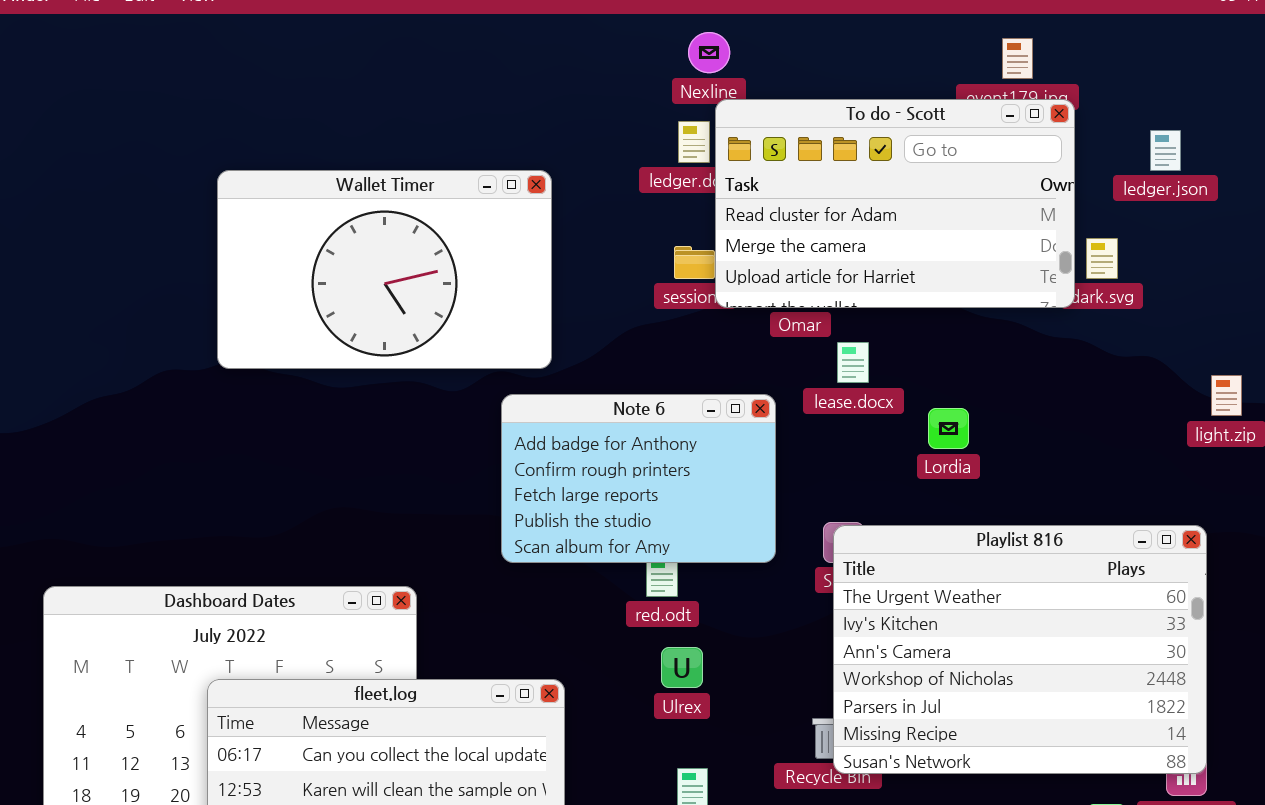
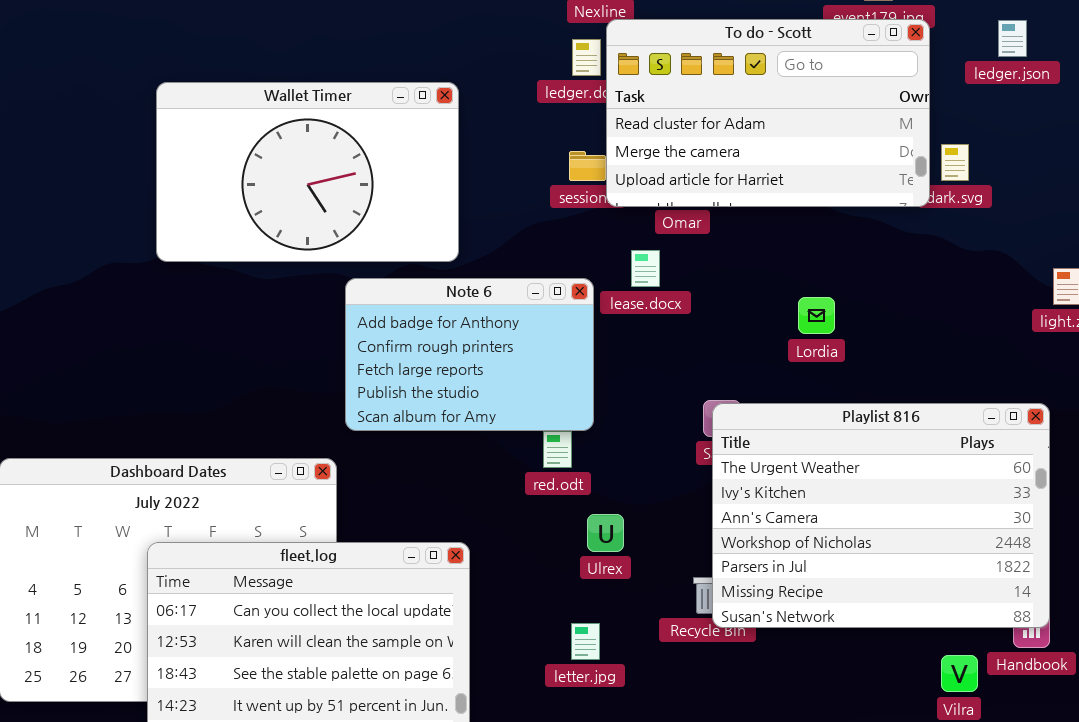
ledger.json: [1150,130,1181,171] -> [998,20,1027,57], moved
lease.docx: [837,342,869,383] -> [631,250,660,287], moved
Note 6: [501,394,776,563] -> [345,278,594,431], moved
Ulrex: [661,647,703,688] -> [587,514,624,552], moved

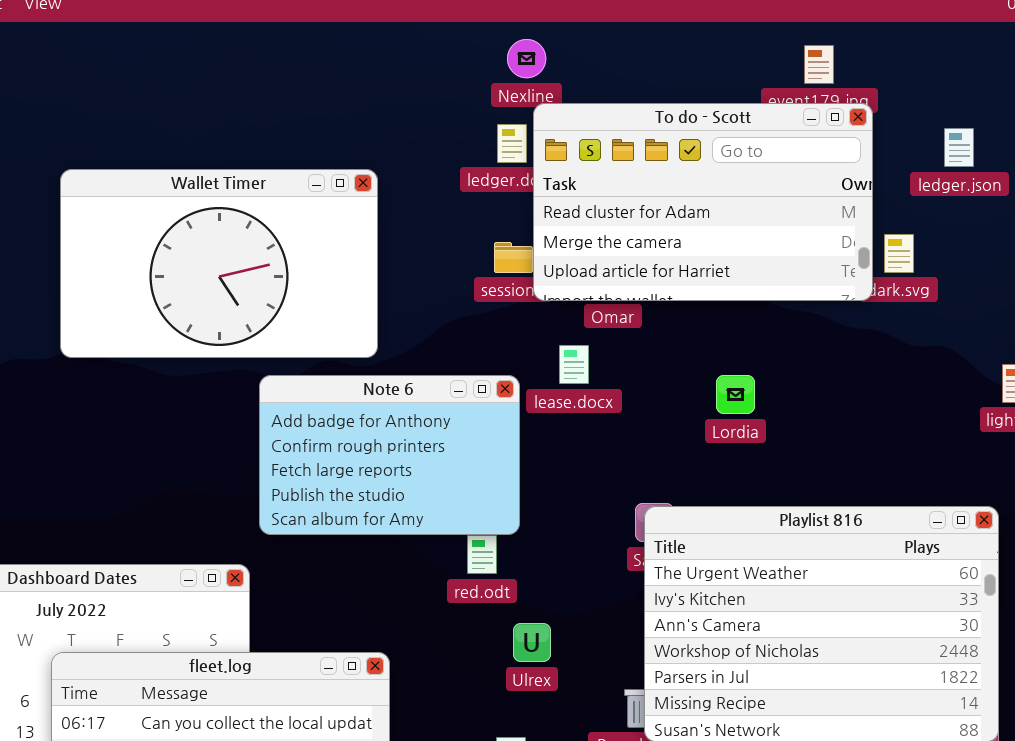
ledger.json: [998,20,1027,57] -> [944,128,974,167], moved
Lordia: [798,297,835,334] -> [716,375,755,414], moved

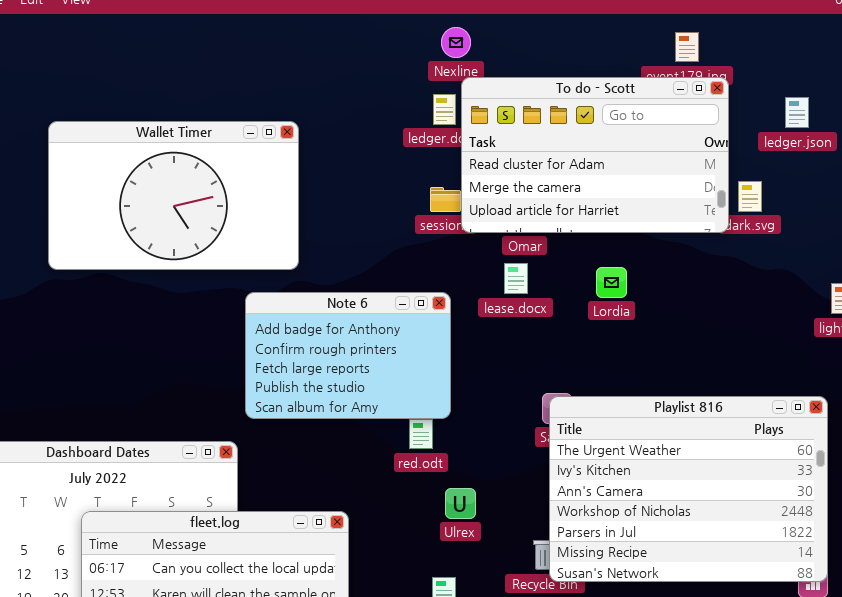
Wallet Timer: [60,169,378,358] -> [48,121,299,270], moved
lease.docx: [559,345,589,384] -> [504,263,528,294], moved
Lordia: [716,375,755,414] -> [596,267,627,298], moved

